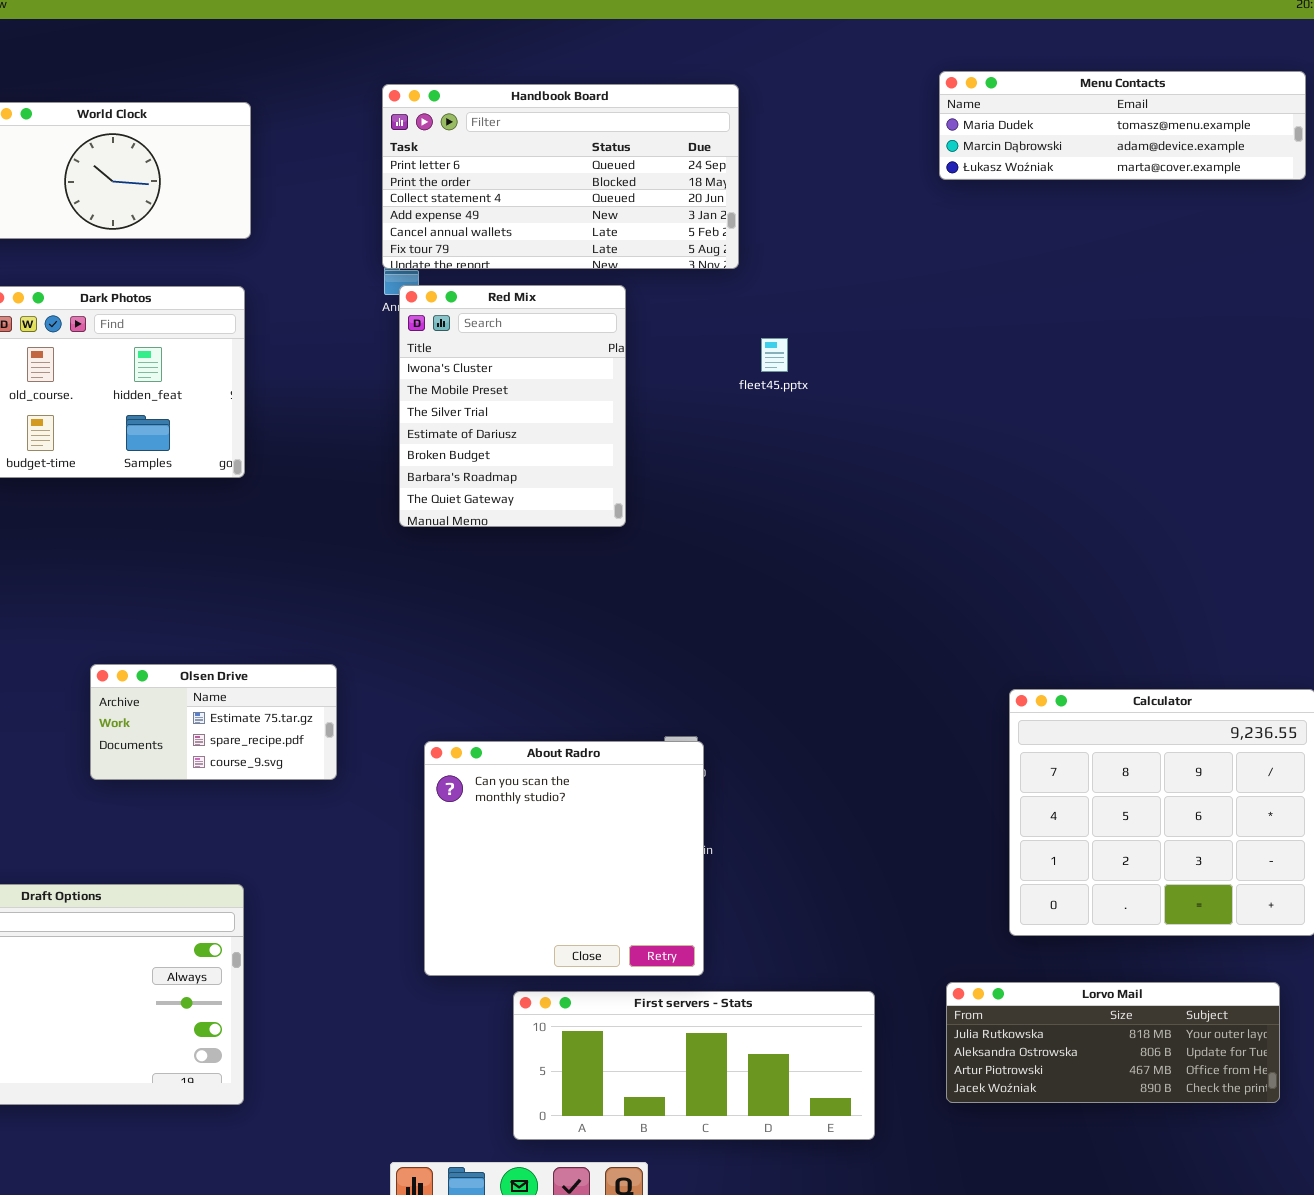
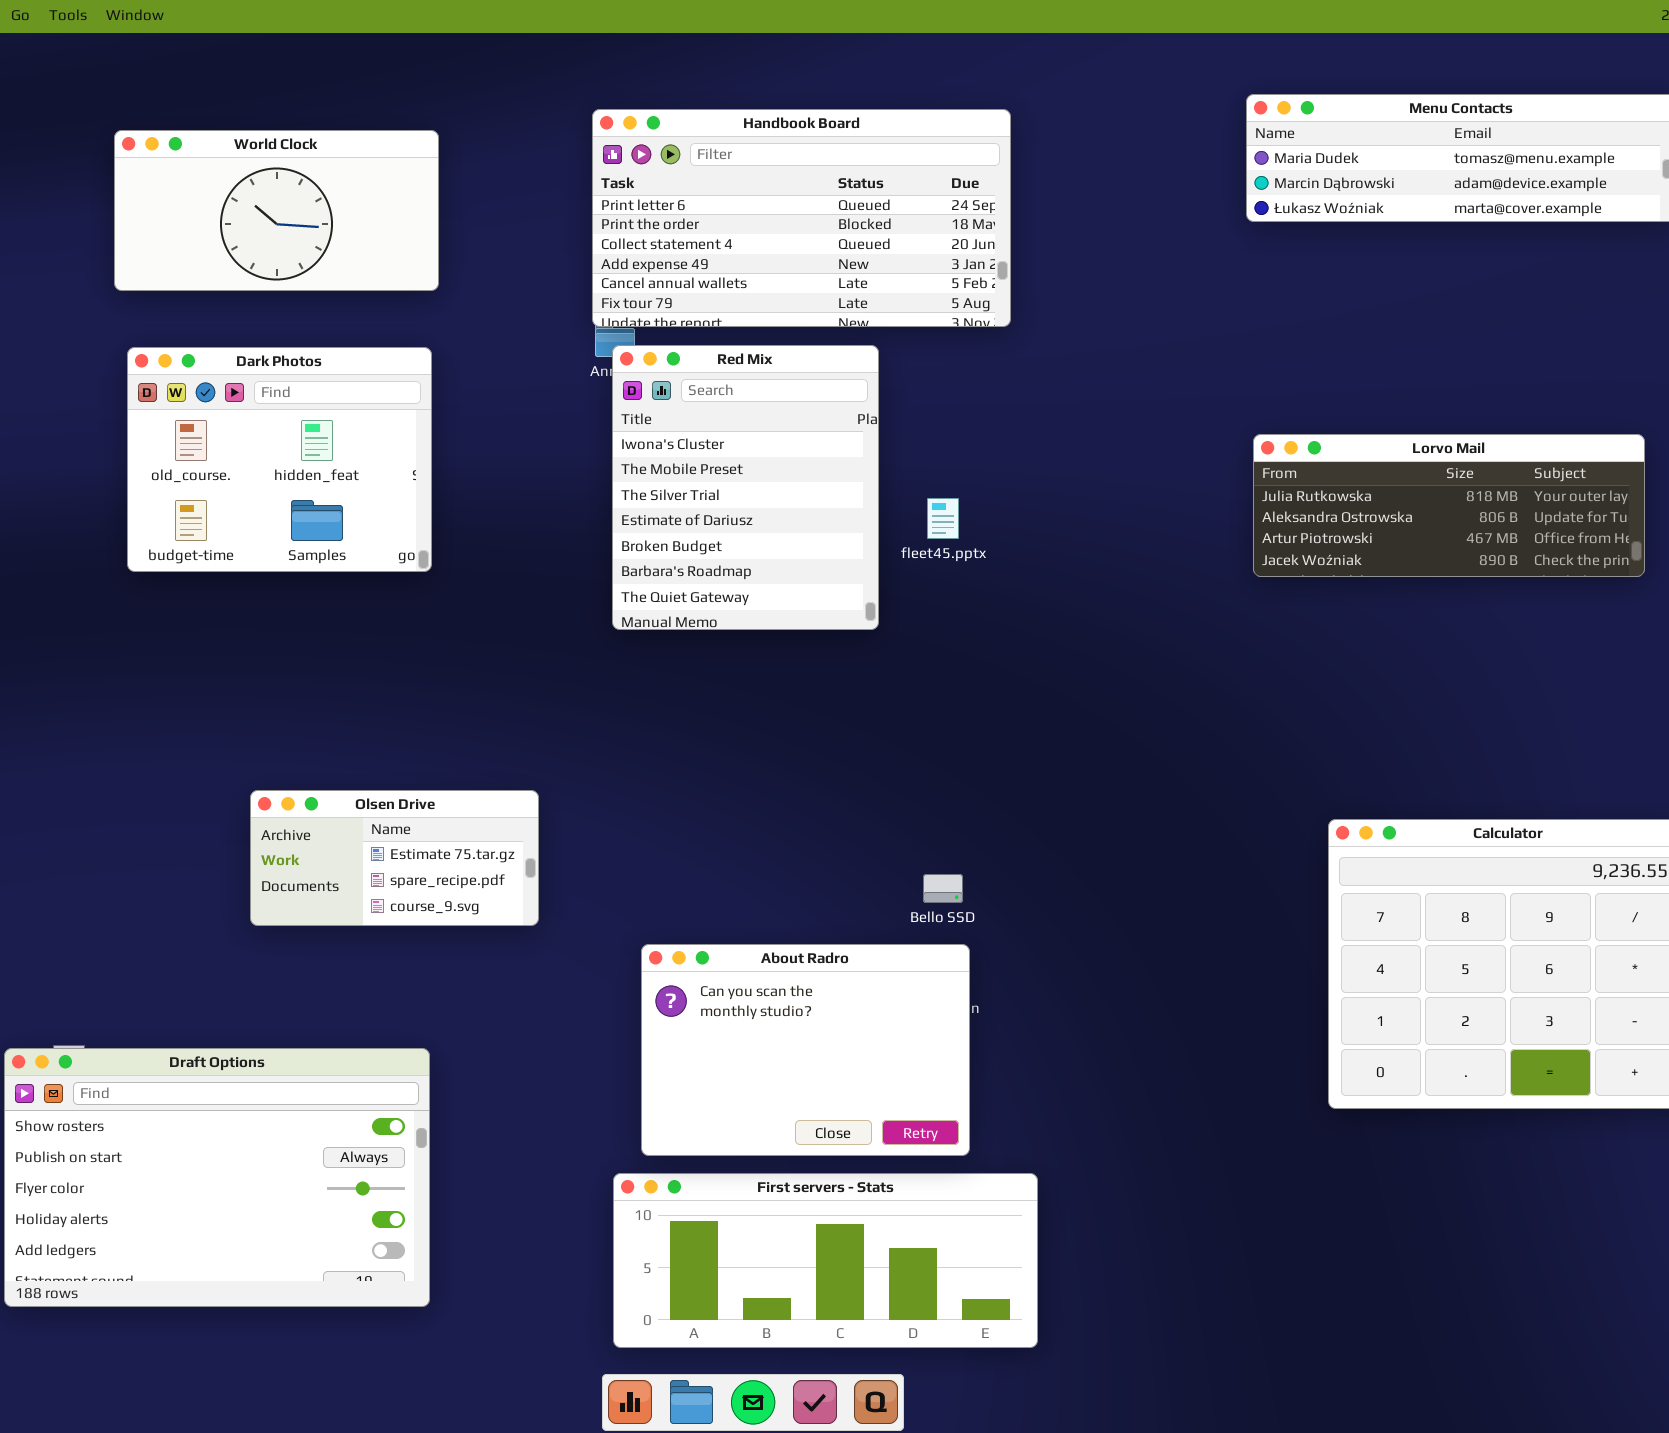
fleet45.pptx: [761,338,788,372] -> [927,498,959,539], moved
About Radro: [424,741,704,976] -> [641,944,970,1156], resized
Lorvo Mail: [946,982,1280,1103] -> [1253,434,1645,577], moved
First servers - Stats: [513,991,875,1140] -> [613,1173,1038,1348], moved

